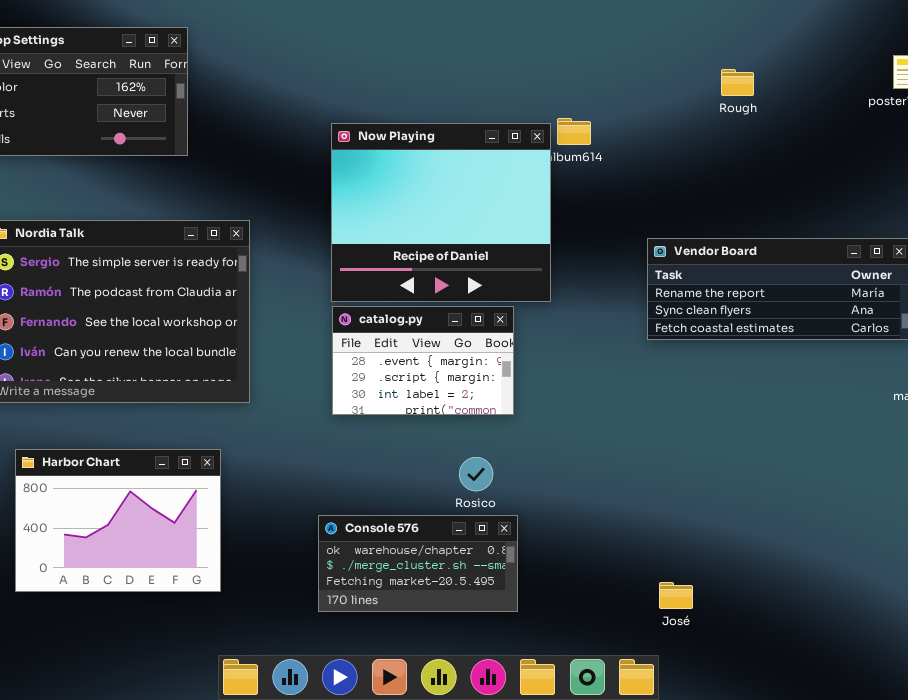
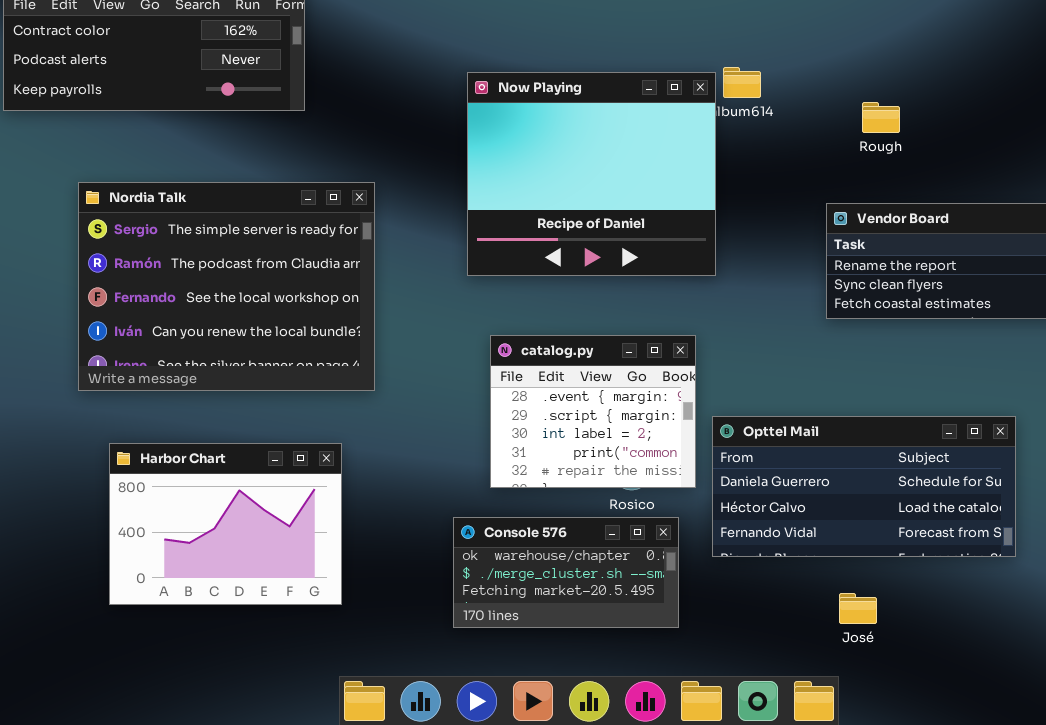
Rough: [721,69,754,96] -> [862,102,900,133], moved
catalog.py: [332,306,514,415] -> [490,335,696,488], moved, resized
Opttel Mail: none -> [712,416,1016,557], opened

